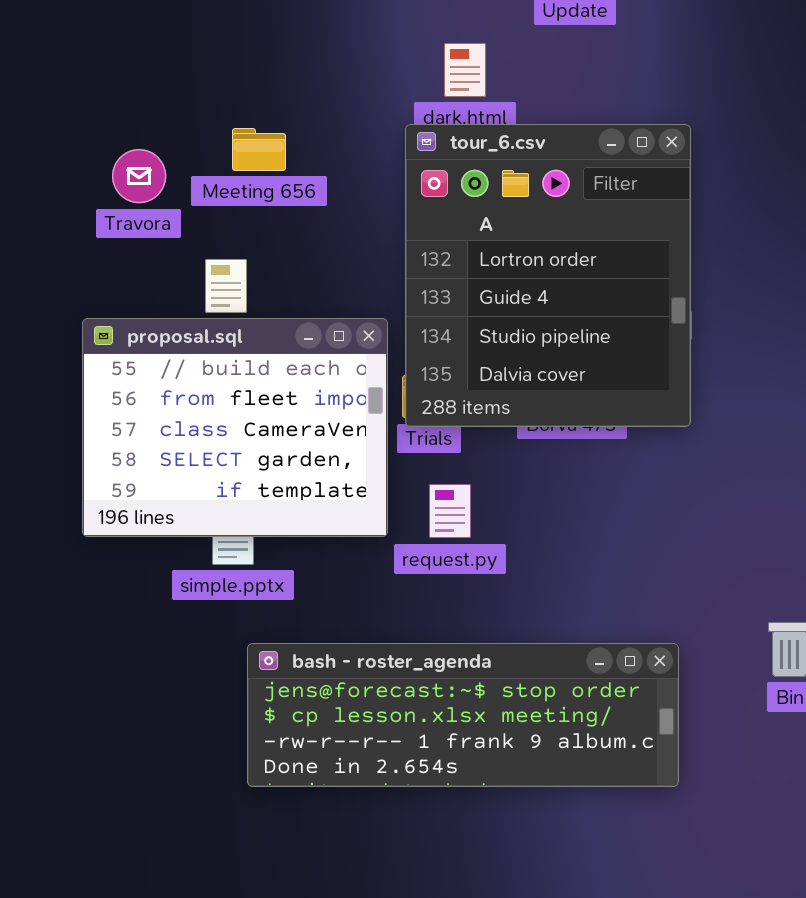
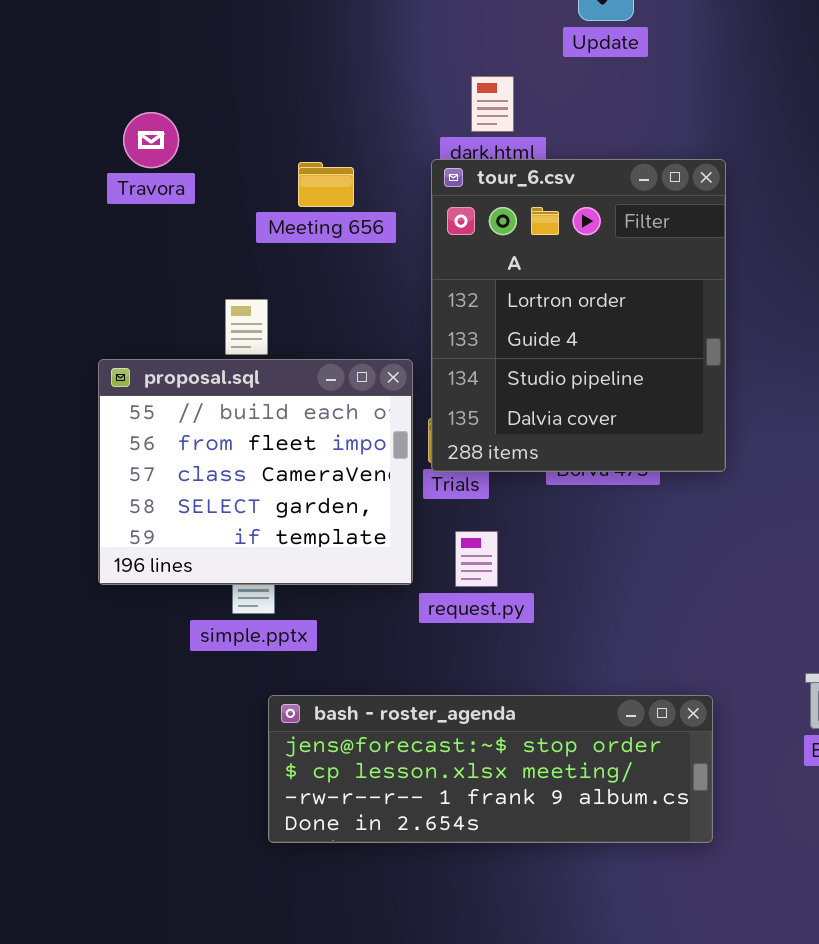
Meeting 656: [232,128,286,171] -> [298,162,354,207], moved
Travora: [112,149,166,203] -> [123,112,179,168], moved

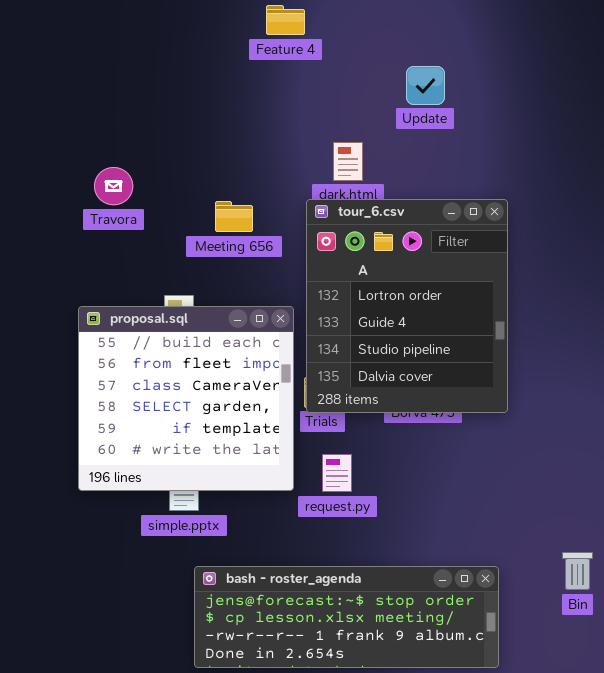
proposal.sql: [98,359,413,585] -> [78,306,294,491], resized

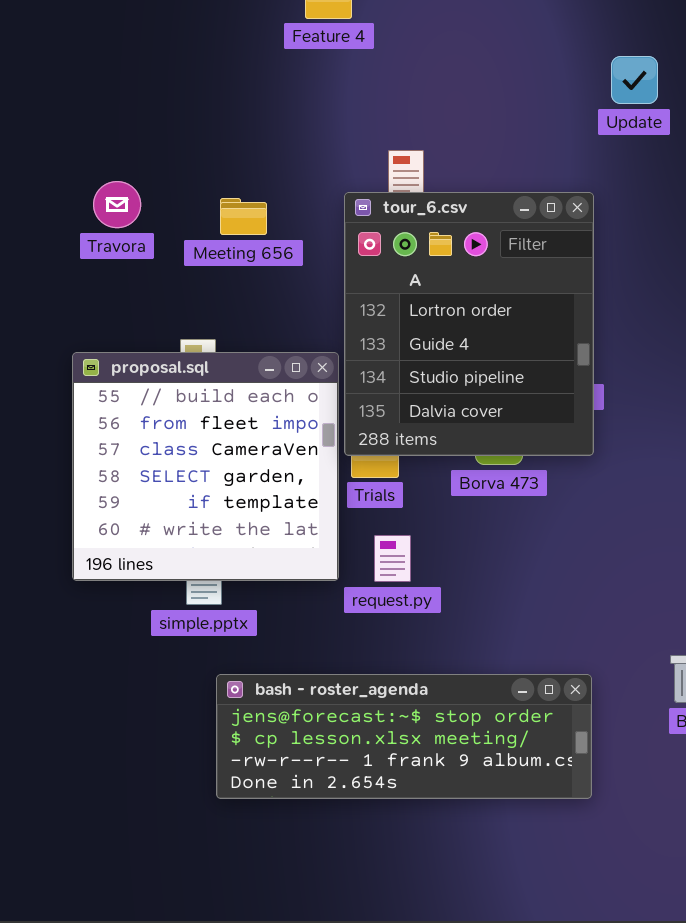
Update: [406,66,445,105] -> [611,56,658,104], moved
tour_6.csv: [306,199,508,413] -> [344,192,594,456], moved
Meeting 656: [215,201,253,232] -> [220,198,267,235], moved

